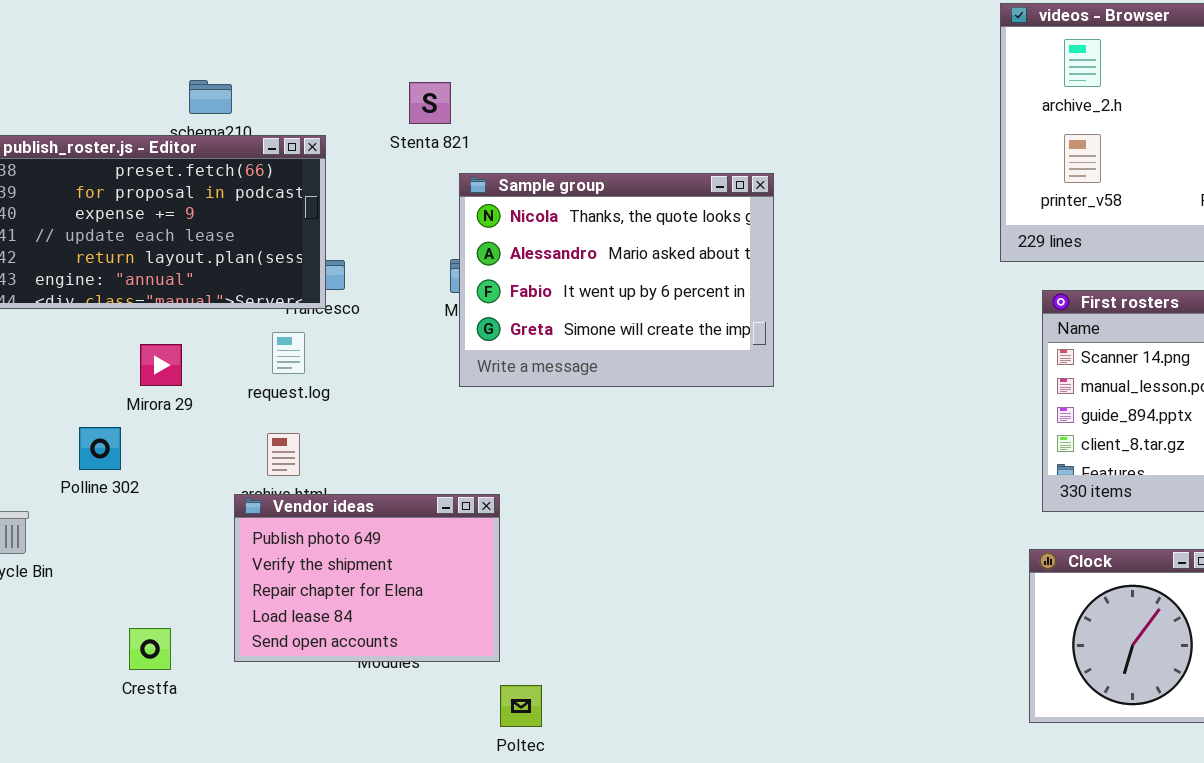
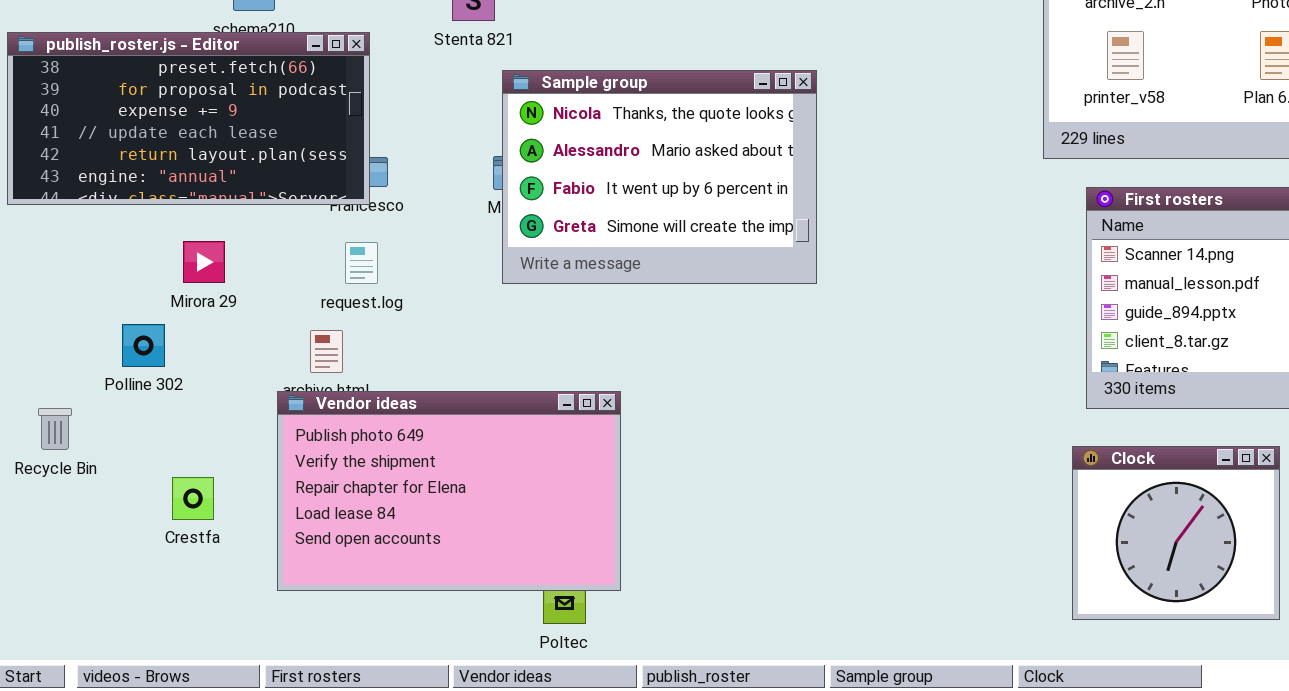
request.log: [272,332,305,374] -> [345,242,378,284], moved
Vendor ideas: [234,494,500,662] -> [277,391,621,591], resized
Crestfa: [129,628,171,670] -> [172,477,214,520], moved

